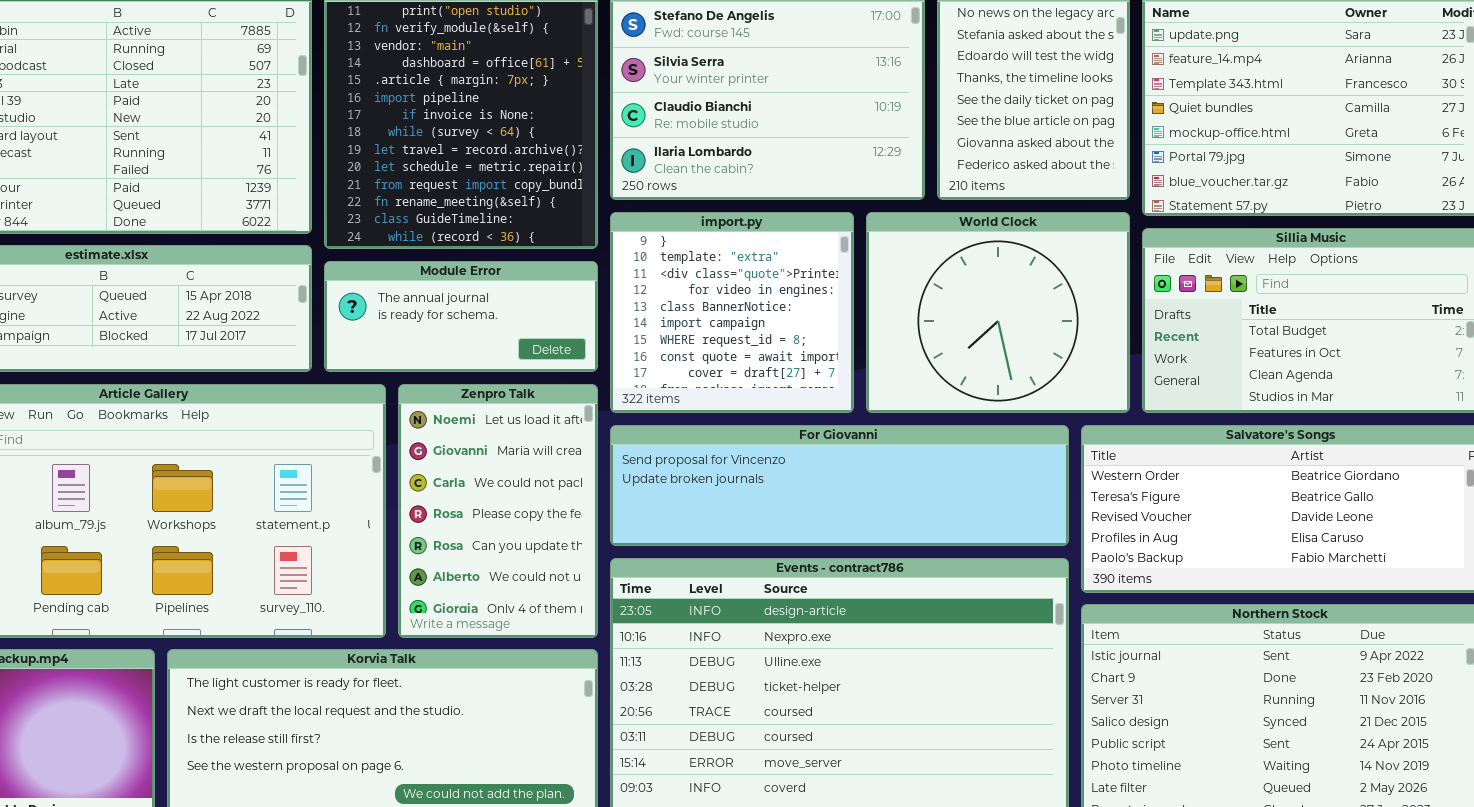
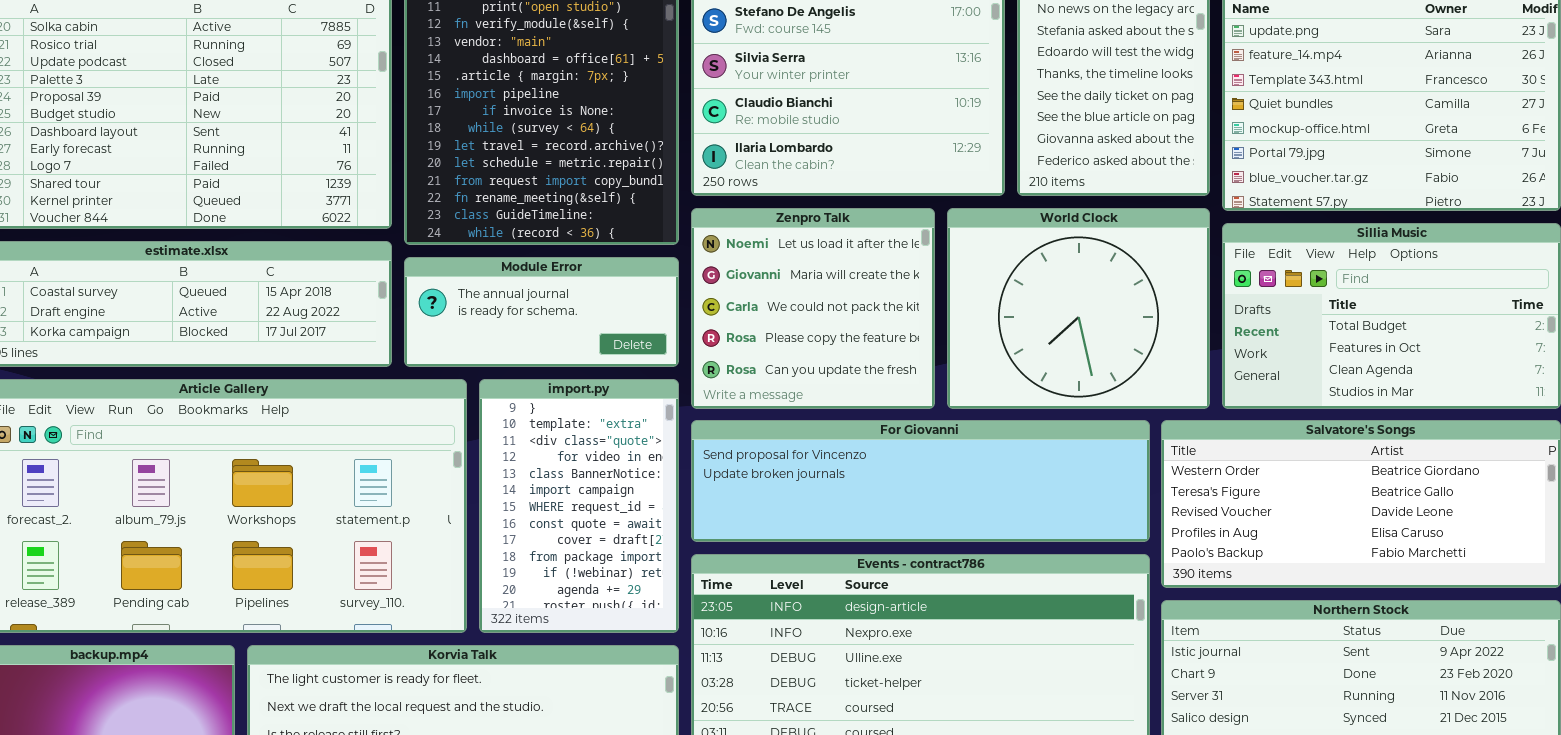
import.py: [610,212,854,413] -> [479,379,679,633], moved, resized
Zenpro Talk: [398,384,598,638] -> [691,208,935,409], moved, resized

